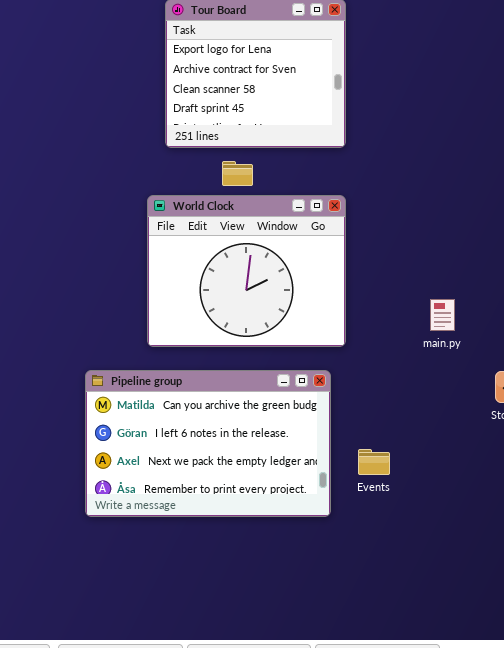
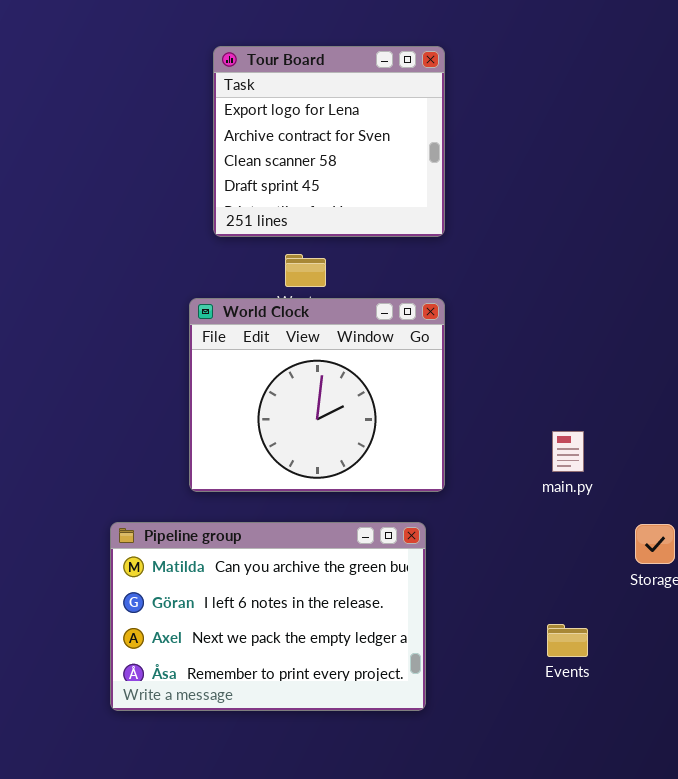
Events: [358,449,390,475] -> [547,624,588,657], moved

